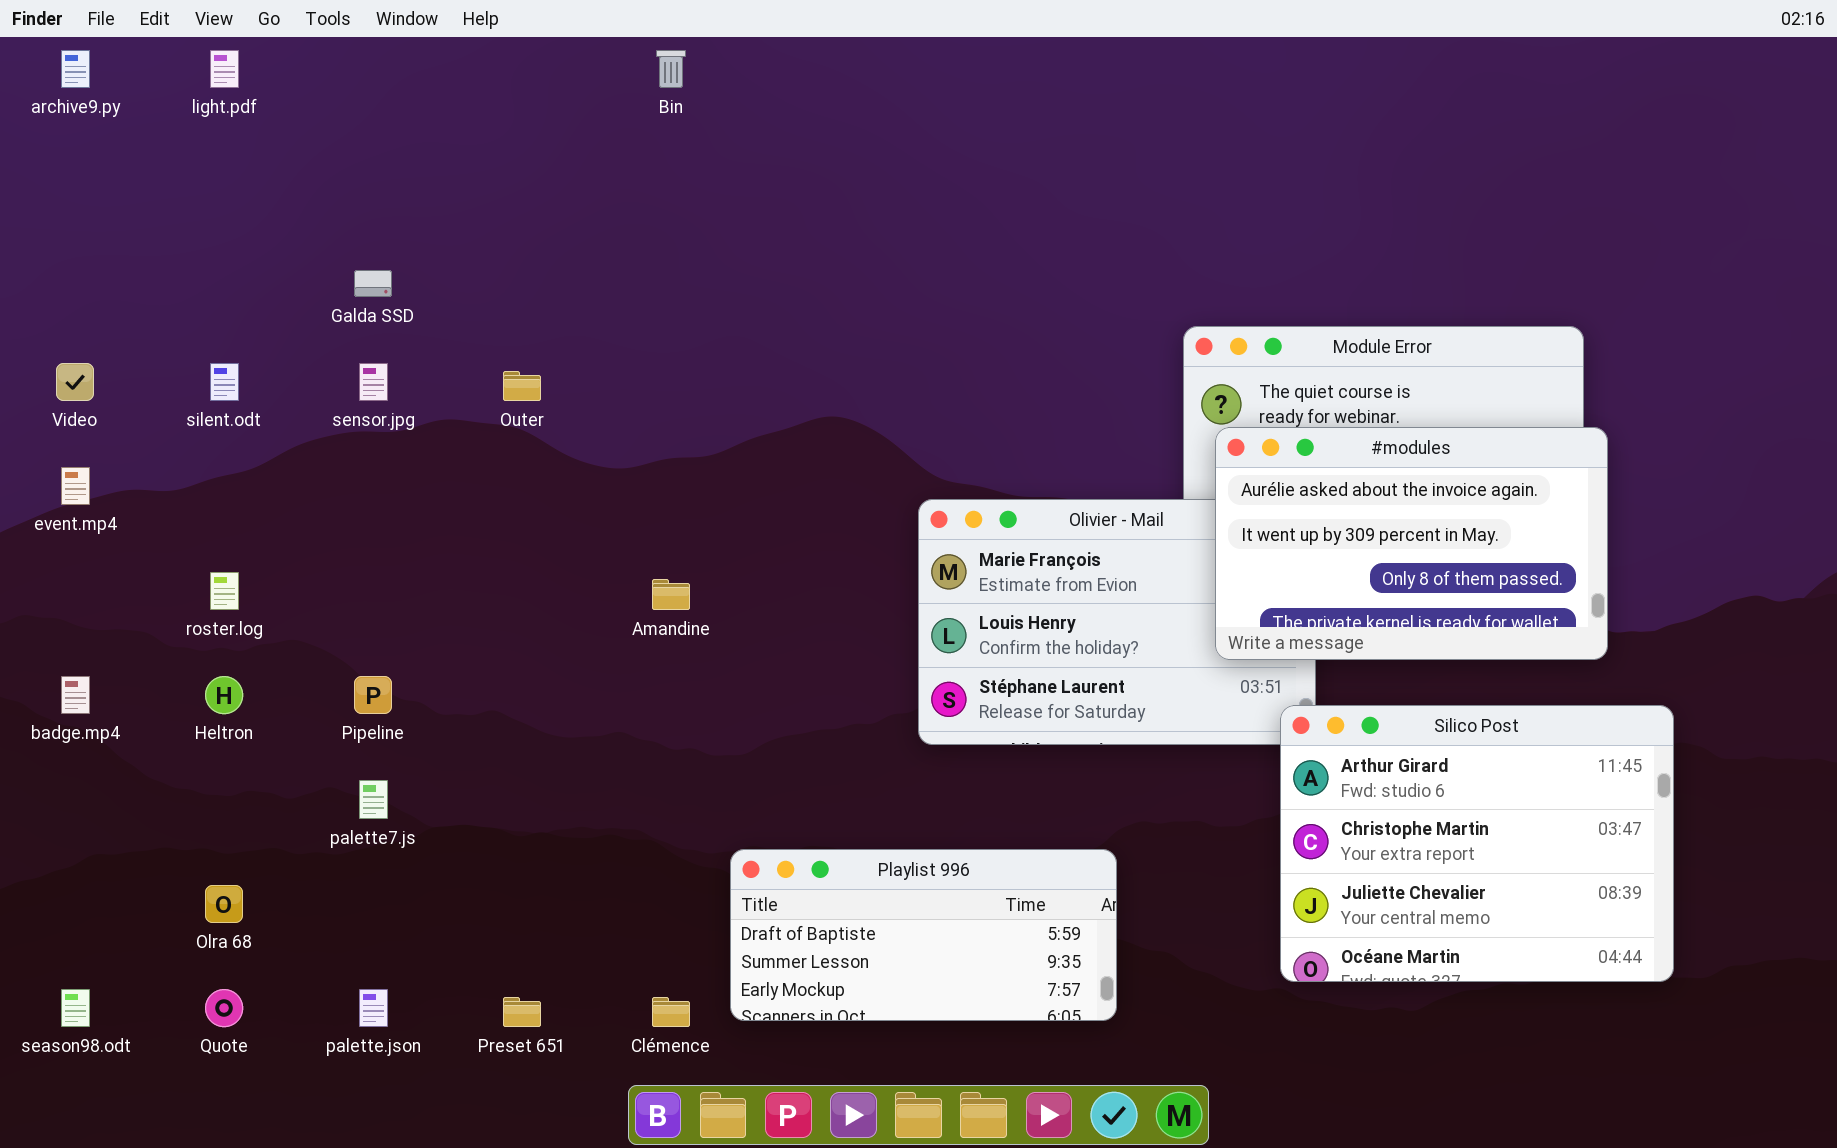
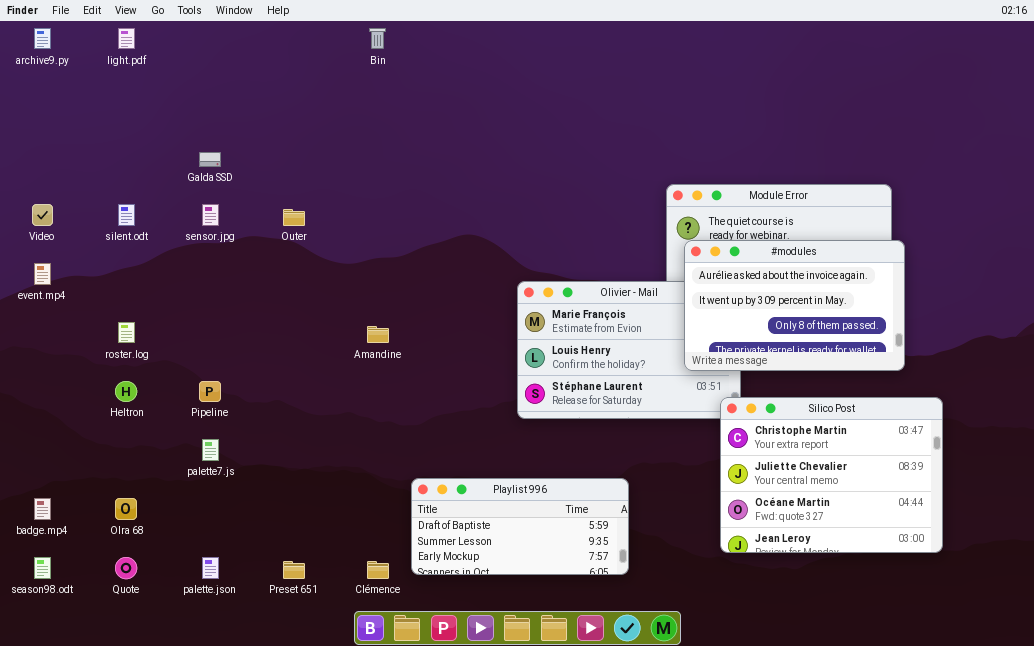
badge.mp4: [61,676,90,714] -> [34,498,51,520], moved
Silico Post: [1280,705,1674,982] -> [720,397,943,553], scrolled down 1 row

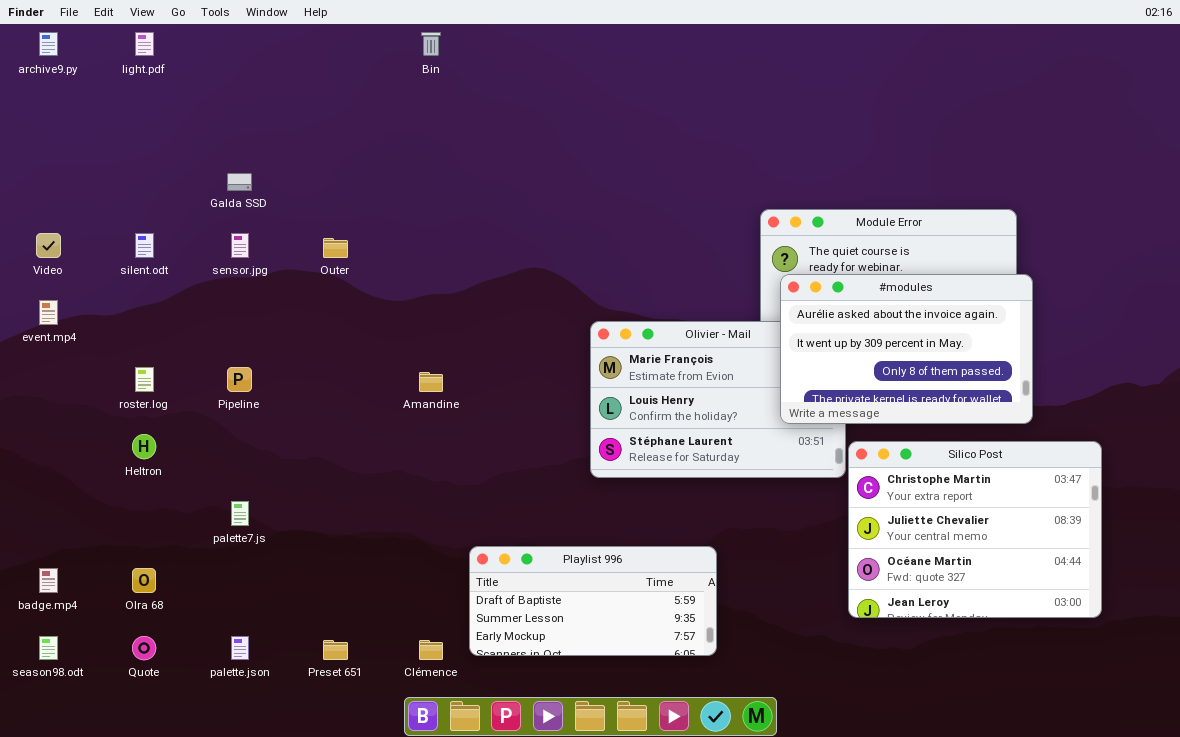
Pipeline: [199,381,221,402] -> [227,367,252,392], moved
Silico Post: [720,397,943,553] -> [848,441,1102,618], moved

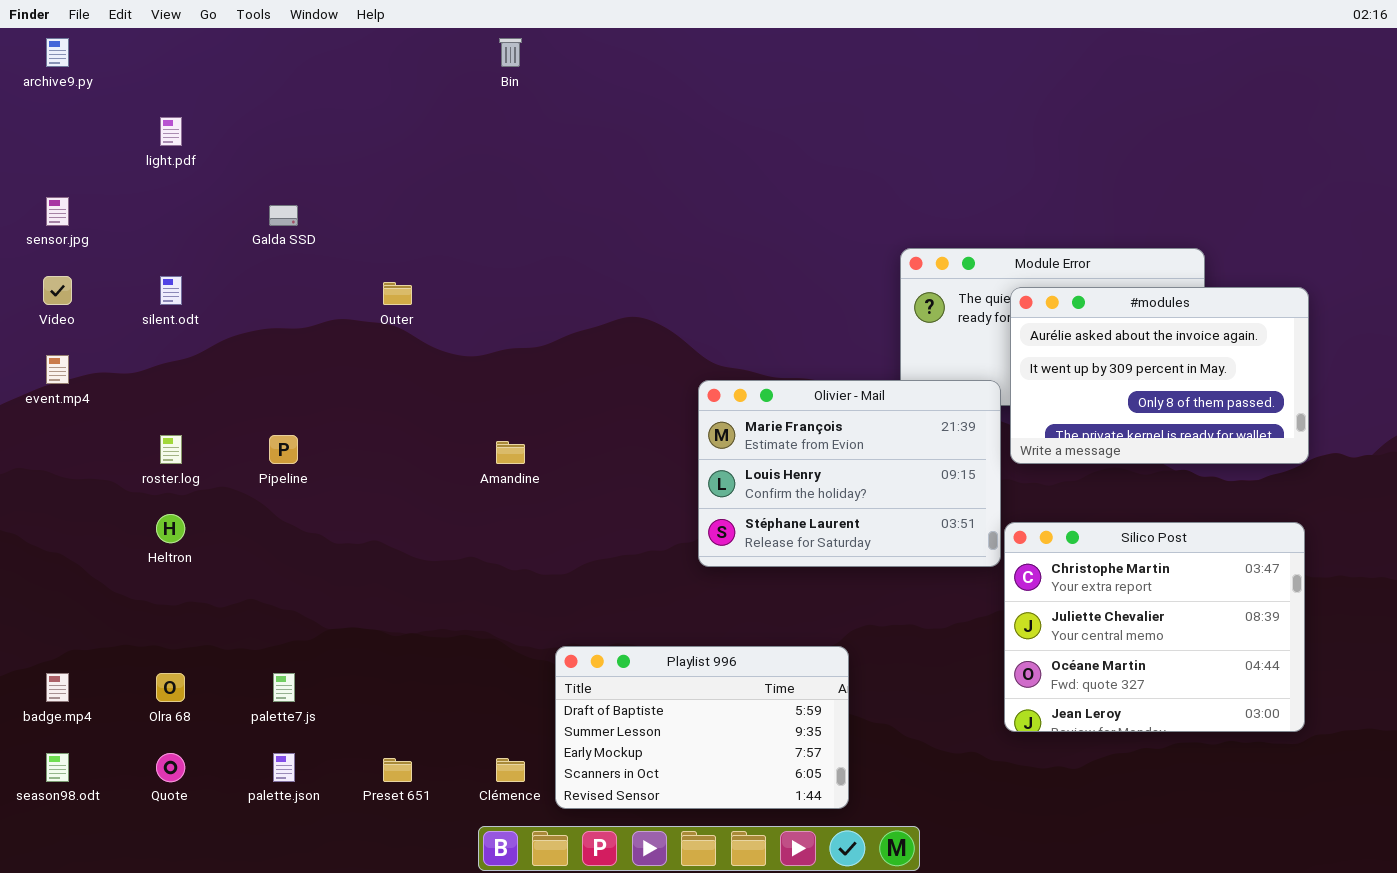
light.pdf: [135,32,154,56] -> [160,117,182,146], moved
sensor.jpg: [231,233,249,258] -> [46,197,69,226], moved
#modules: [780,274,1033,424] -> [1010,287,1309,464], moved
palette7.js: [231,501,249,526] -> [273,673,295,702], moved
Playlist 996: [469,546,717,656] -> [555,646,849,809], resized

